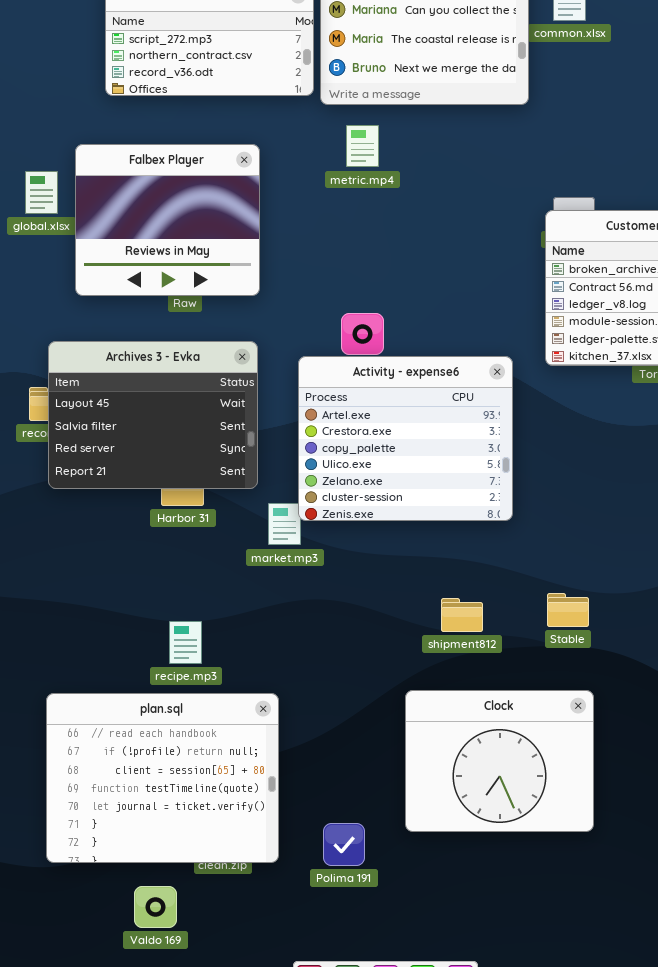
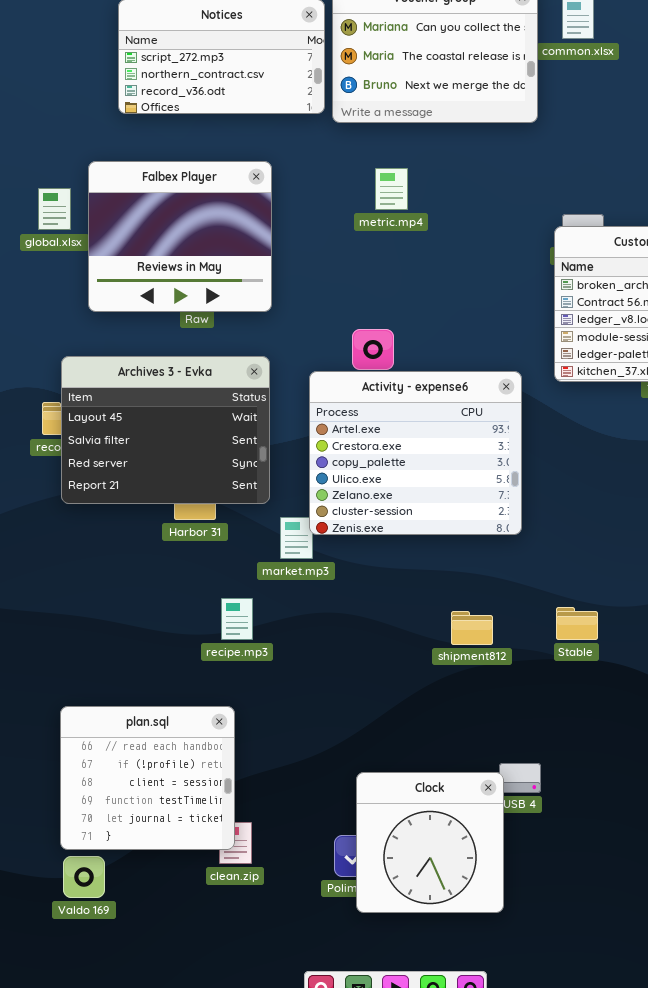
metric.mp4: [346,125,379,167] -> [375,168,408,210], moved
recipe.mp3: [169,621,202,664] -> [221,598,253,640], moved
Clock: [405,690,594,832] -> [356,772,504,913], moved, resized
plan.sql: [46,693,279,863] -> [60,706,235,850], resized
Valdo 169: [134,886,177,928] -> [63,856,105,898], moved

